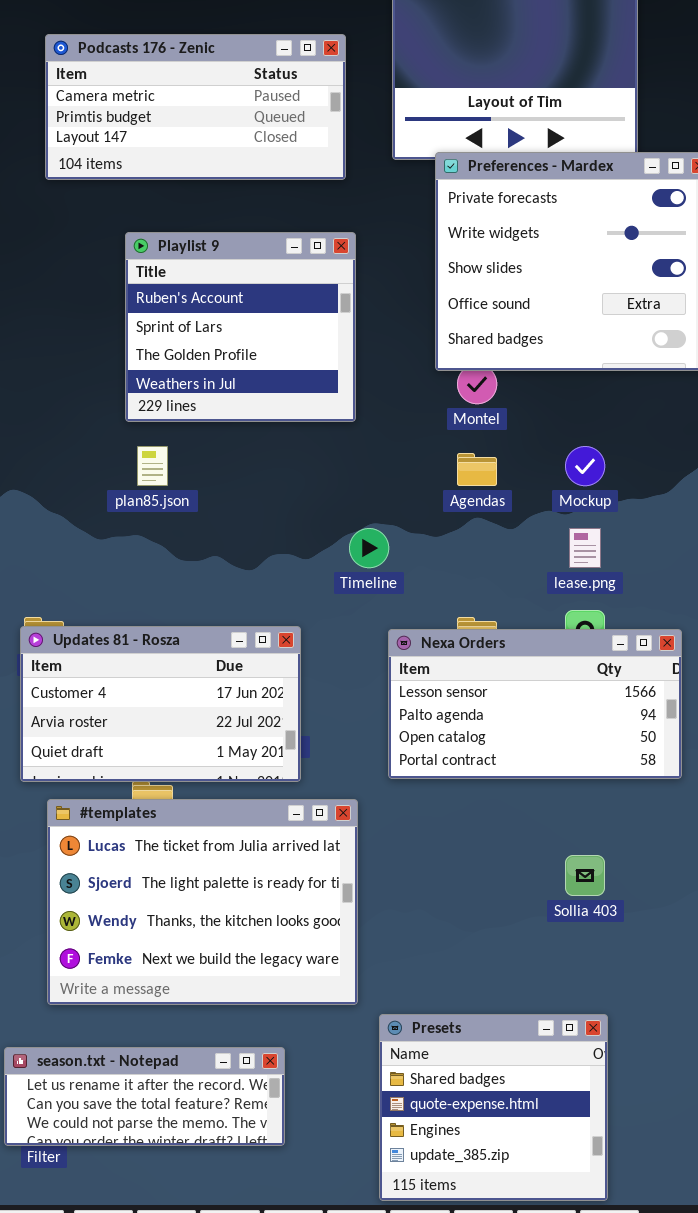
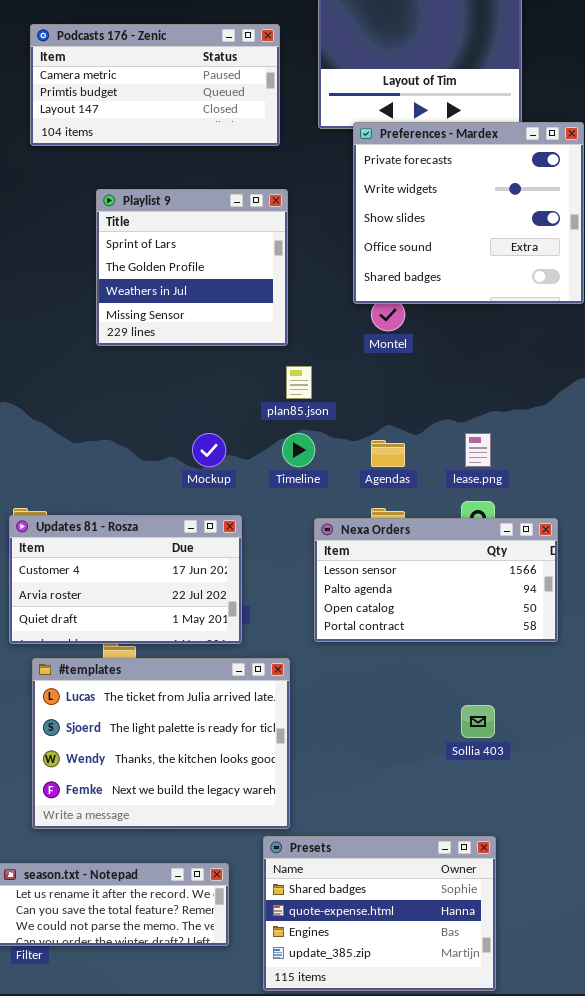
Playlist 9: [125,232,356,422] -> [96,189,288,346], scrolled down 1 row
plan85.json: [137,446,168,486] -> [286,366,312,399], moved
Mockup: [565,446,605,486] -> [192,433,226,467], moved
Agendas: [457,453,497,486] -> [371,440,405,467], moved
Presets: [379,1014,608,1201] -> [263,836,496,991], resized

